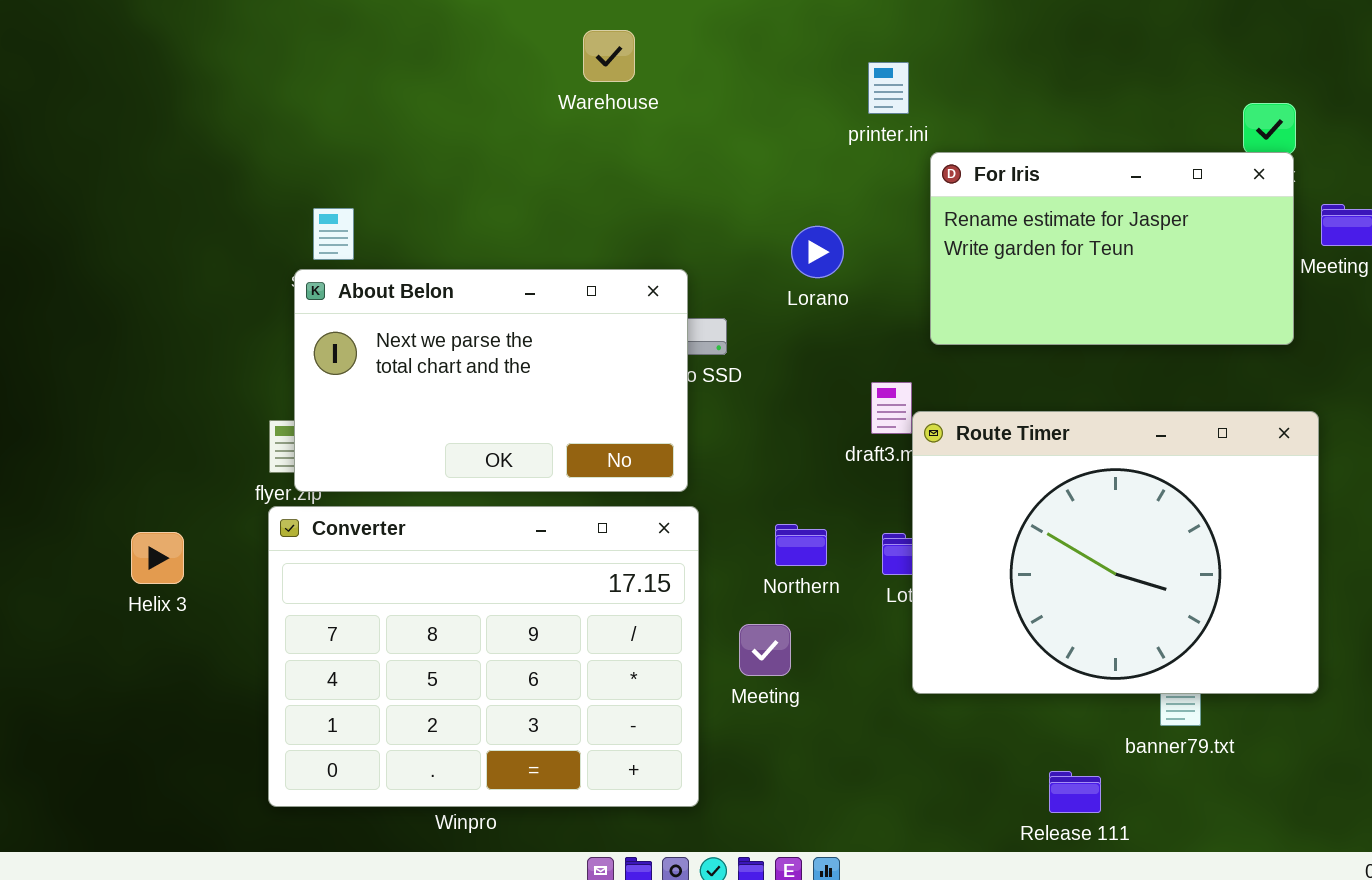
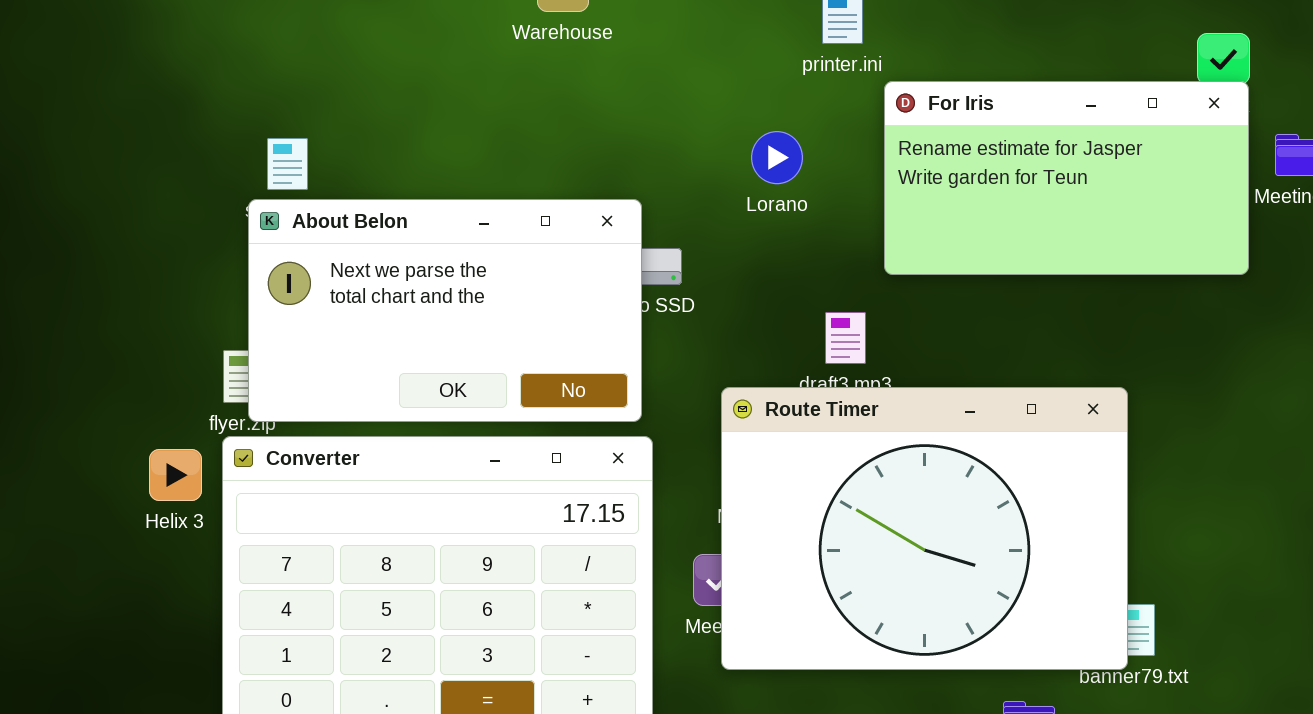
Lorano: [791,226,844,278] -> [751,131,803,184], moved
Route Timer: [912,411,1319,694] -> [721,387,1128,670], moved
Helix 3: [131,532,184,584] -> [149,449,202,501], moved

